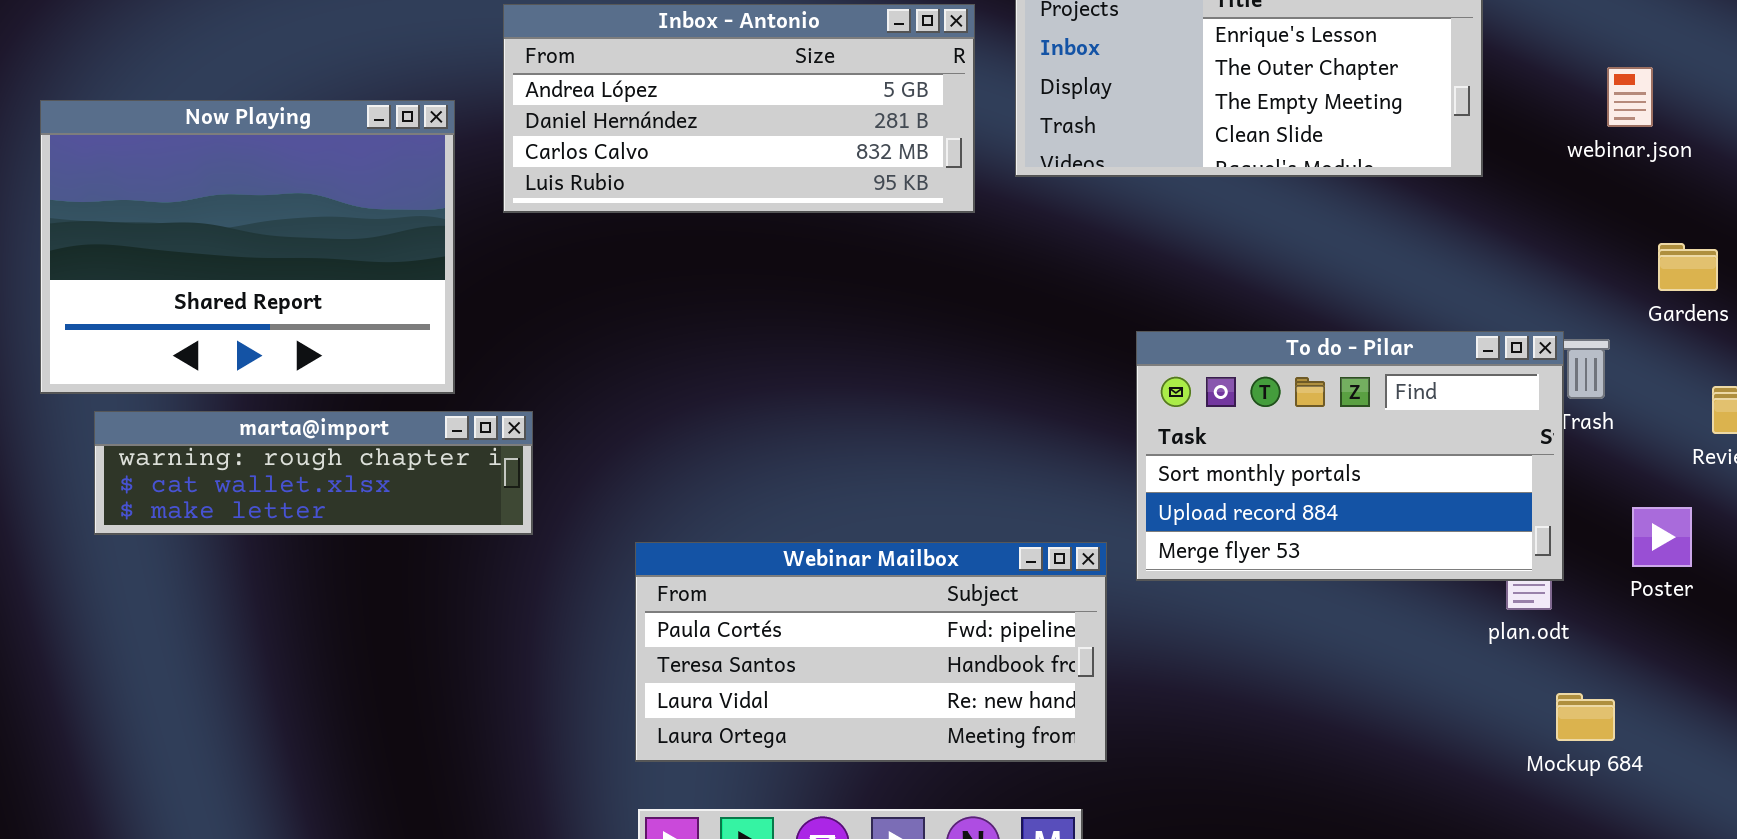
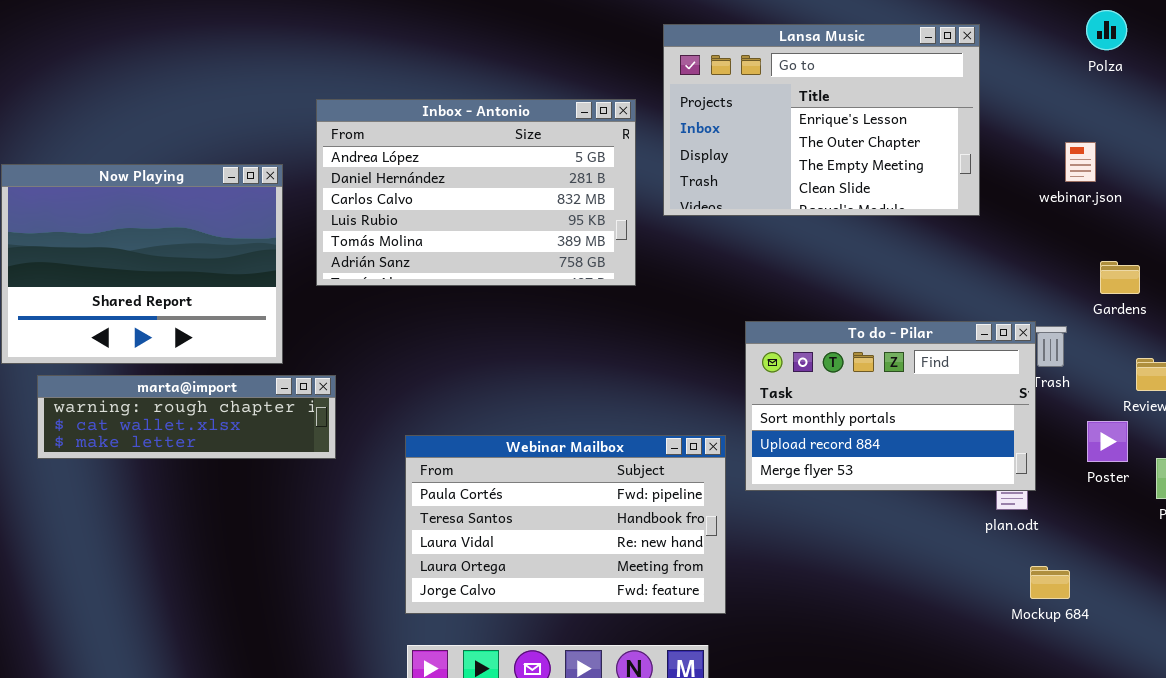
Inbox - Antonio: [503,4,975,213] -> [316,99,636,286], resized
Poster: [1632,507,1692,567] -> [1087,421,1128,462], moved
Webinar Mailbox: [635,542,1107,762] -> [405,435,726,614], resized

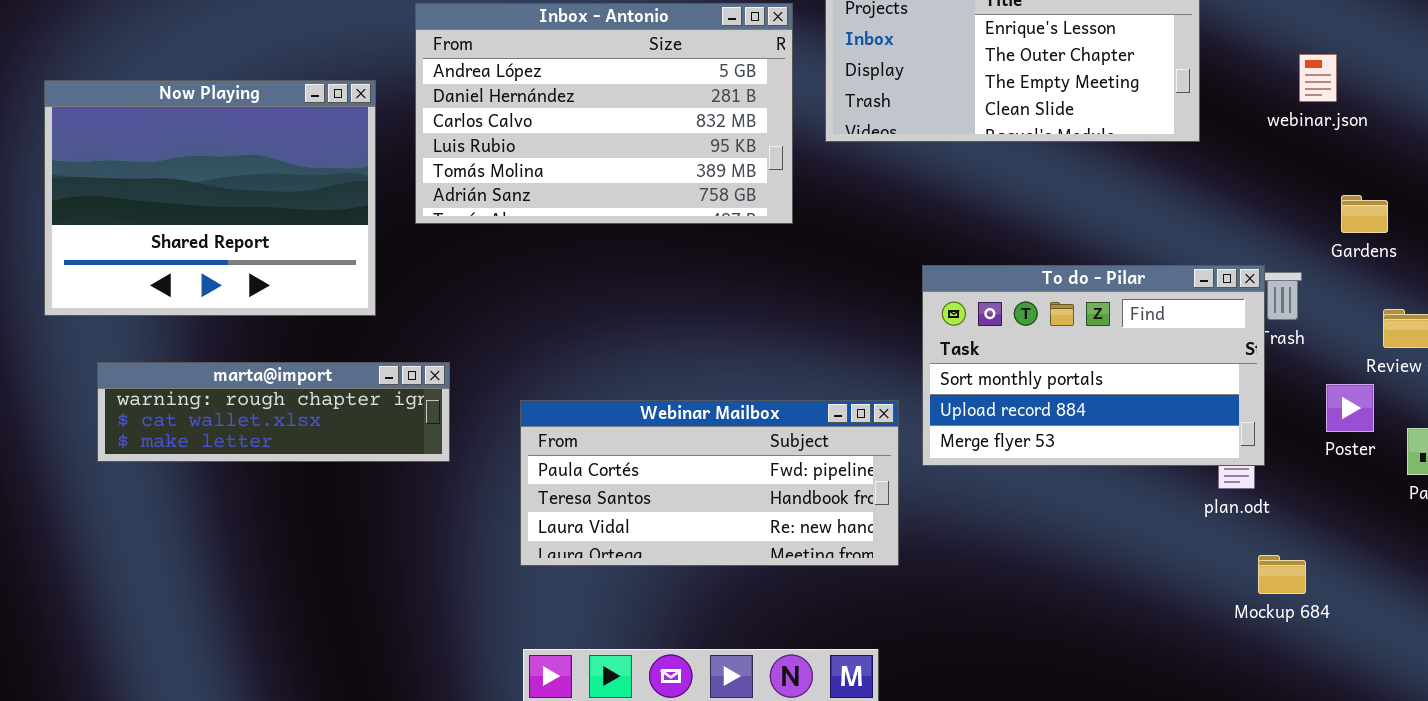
marta@import: [37,375,336,459] -> [97,362,450,462], moved
Webinar Mailbox: [405,435,726,614] -> [520,400,899,566], resized

